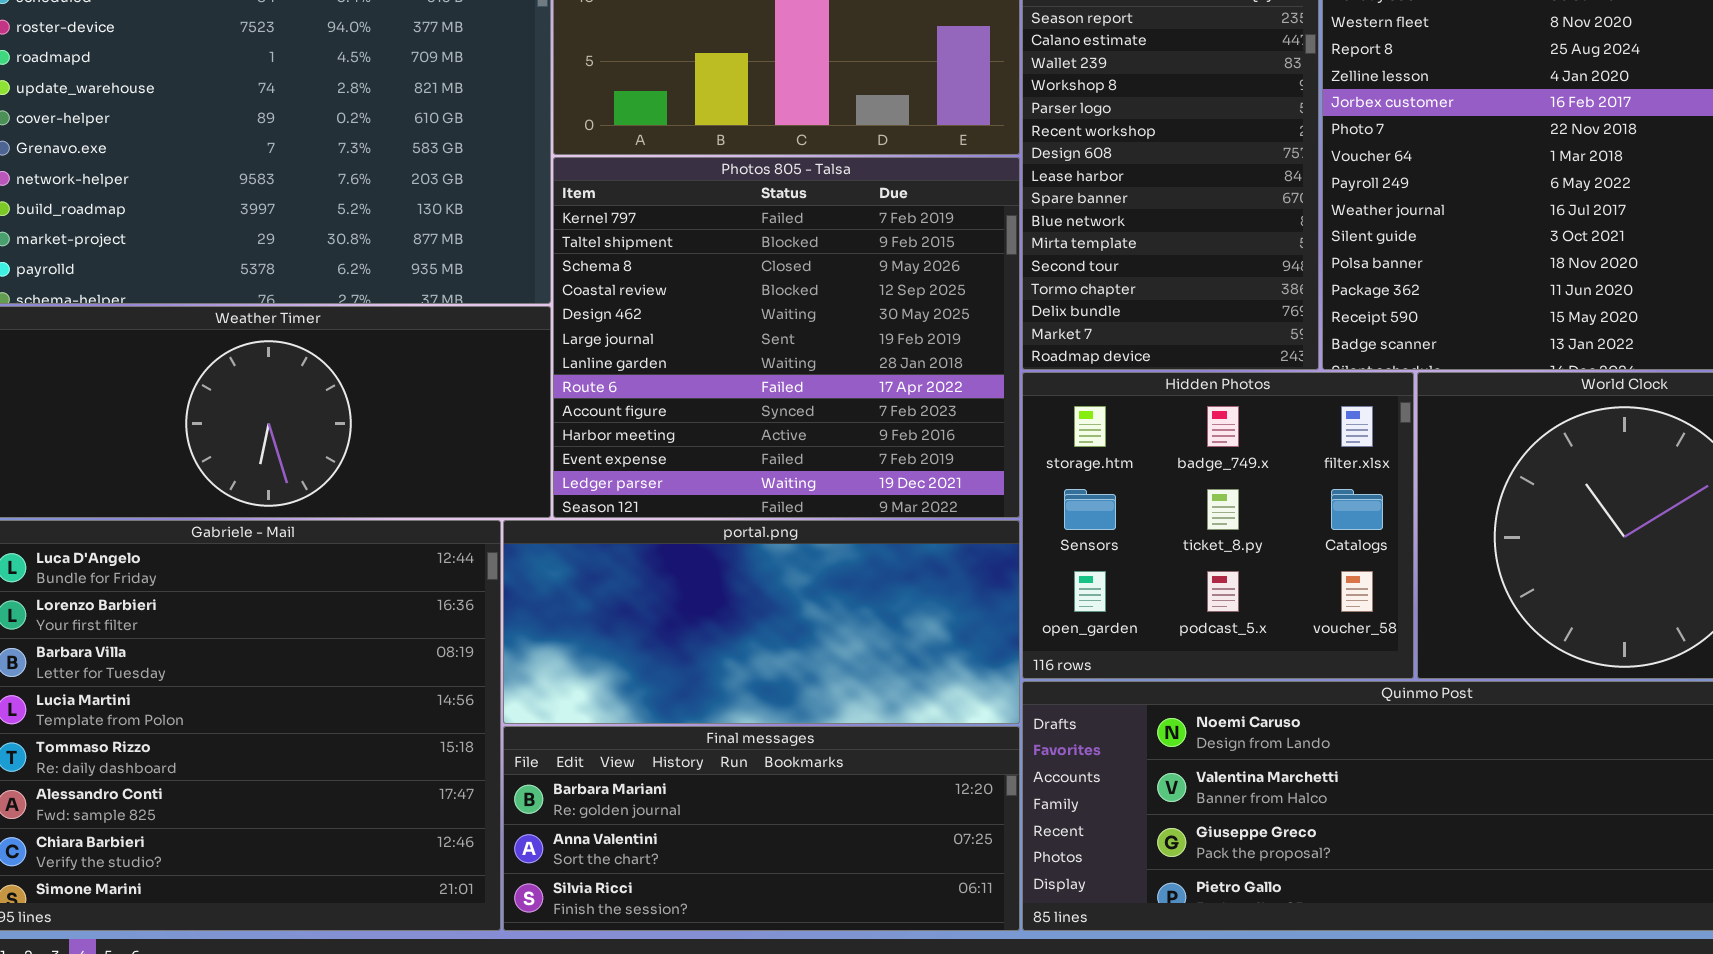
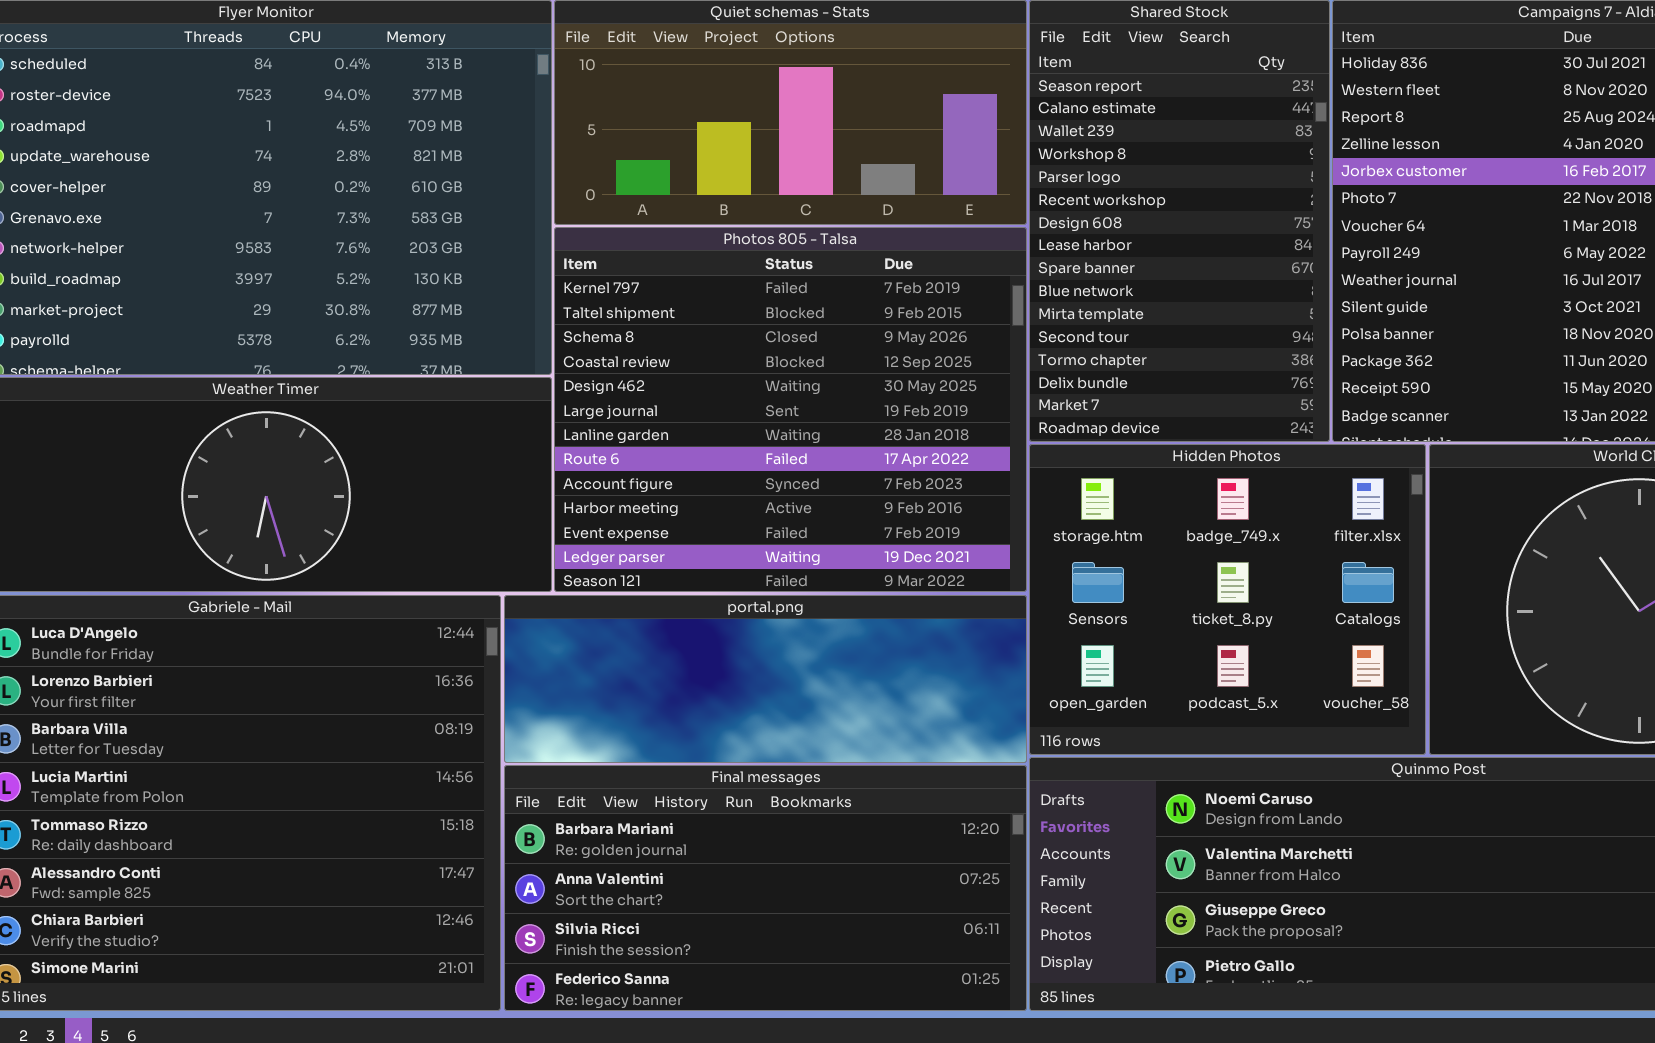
portal.png: [503,520,1020,724] -> [504,595,1027,763], resized
Final messages: [503,726,1020,931] -> [504,765,1027,1011], resized

